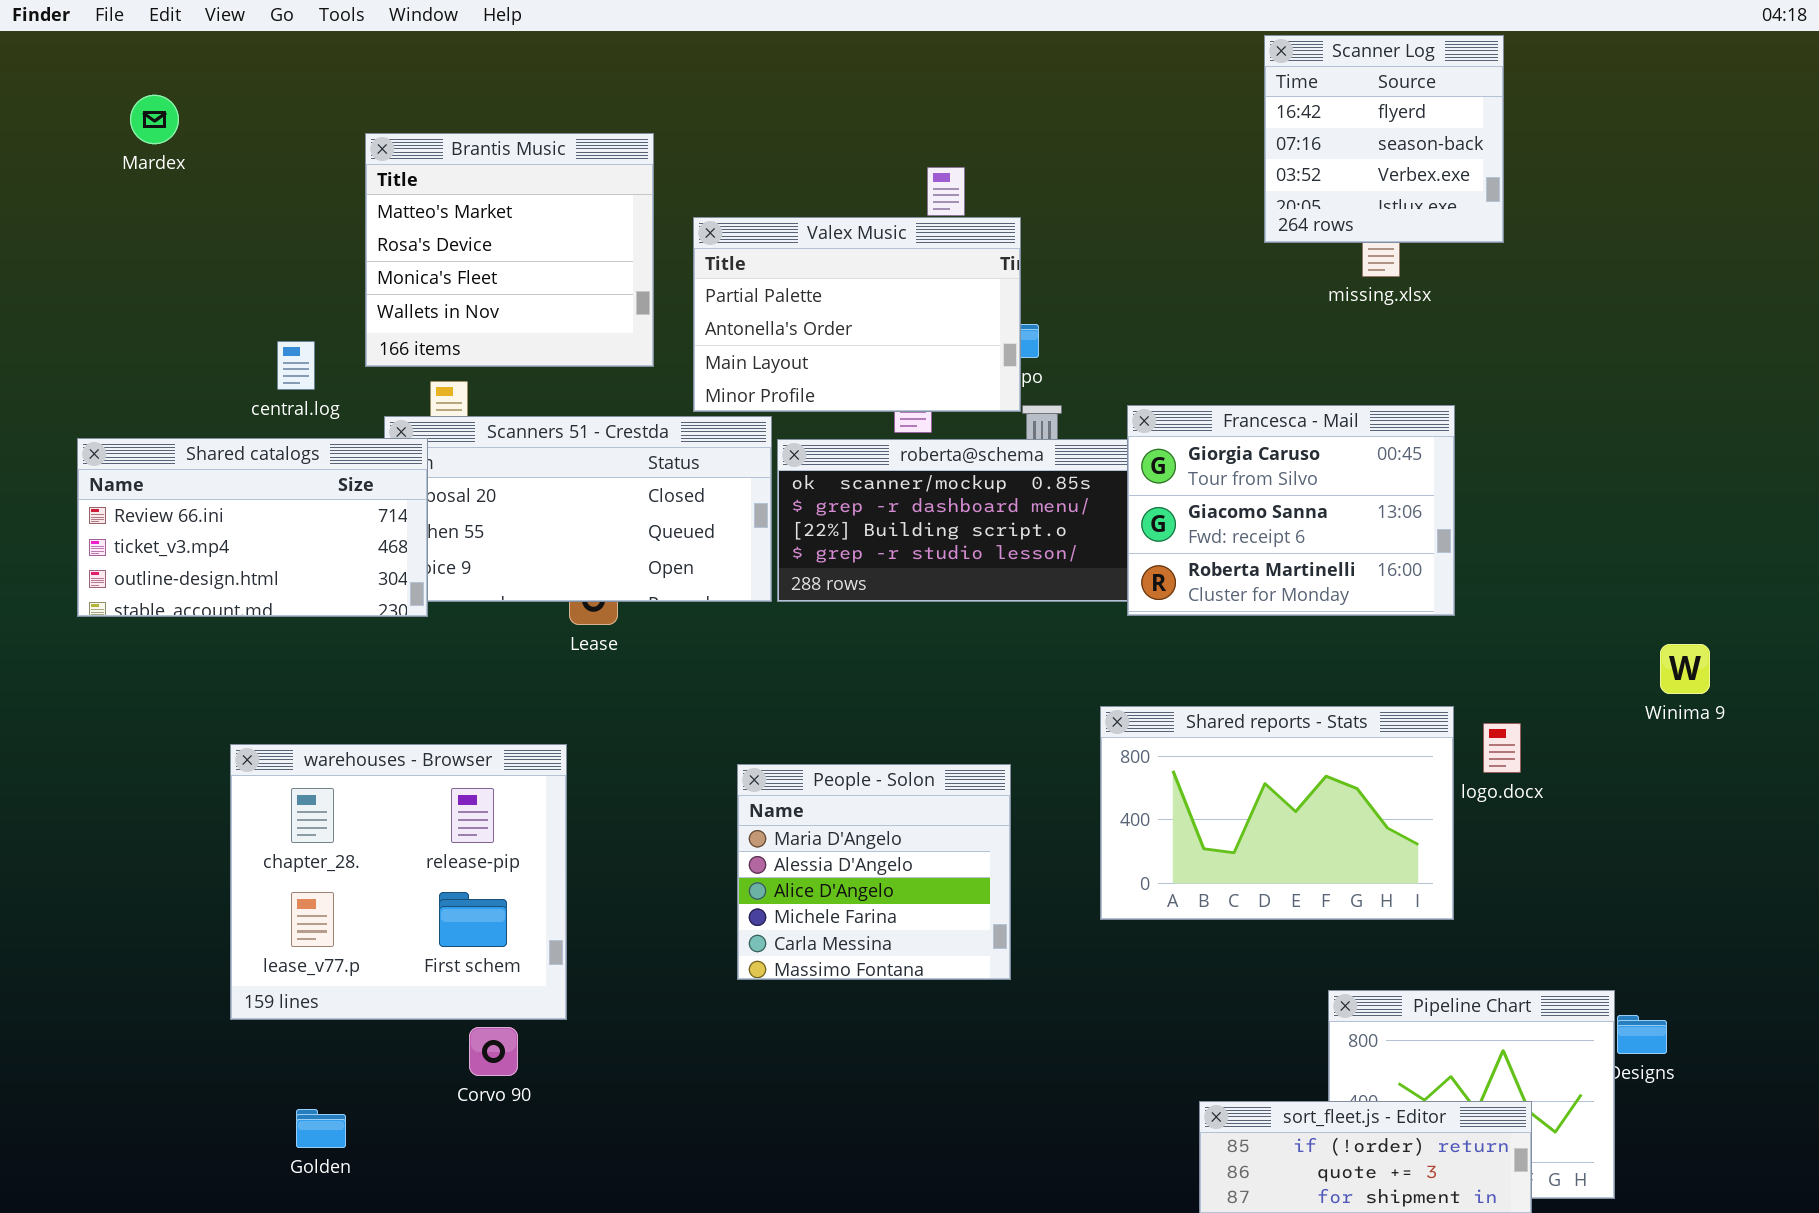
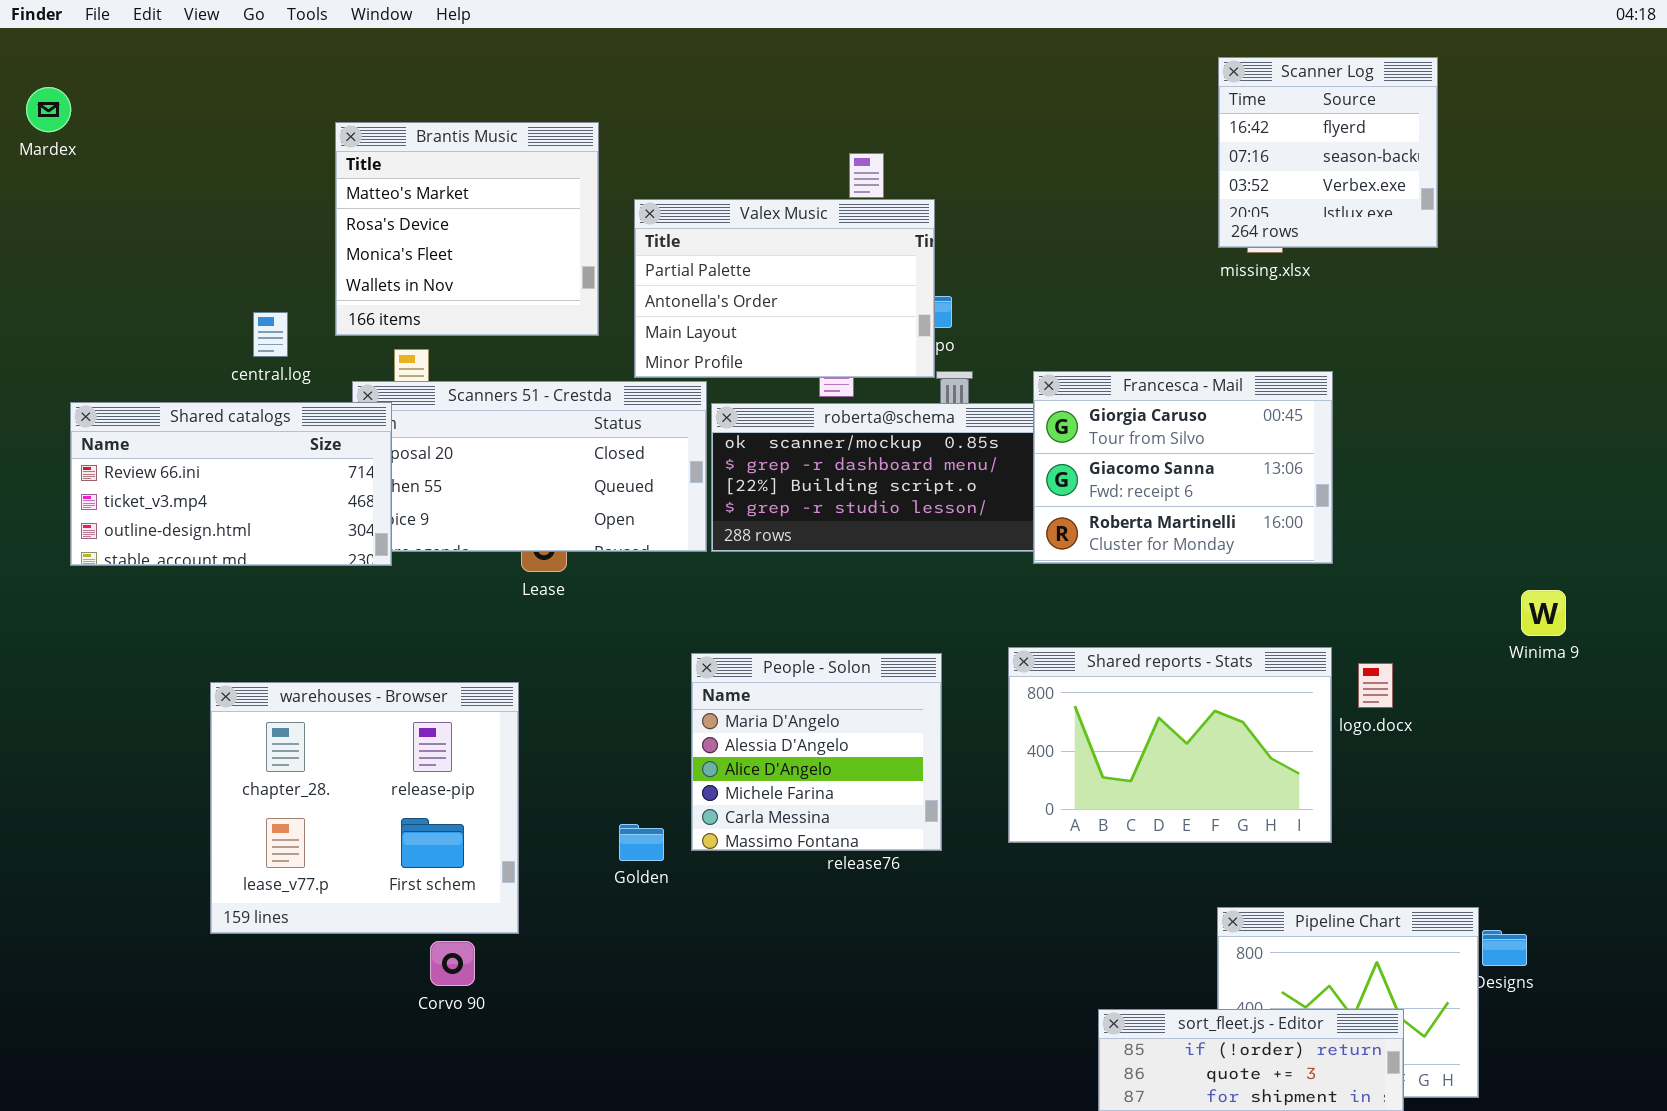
Scanner Log: [1264,35,1504,243] -> [1218,57,1438,248], moved
Mardex: [130,95,179,144] -> [26,87,71,132], moved
People - Solon: [737,764,1011,980] -> [691,653,942,851], moved
Golden: [296,1109,346,1148] -> [619,824,664,861], moved

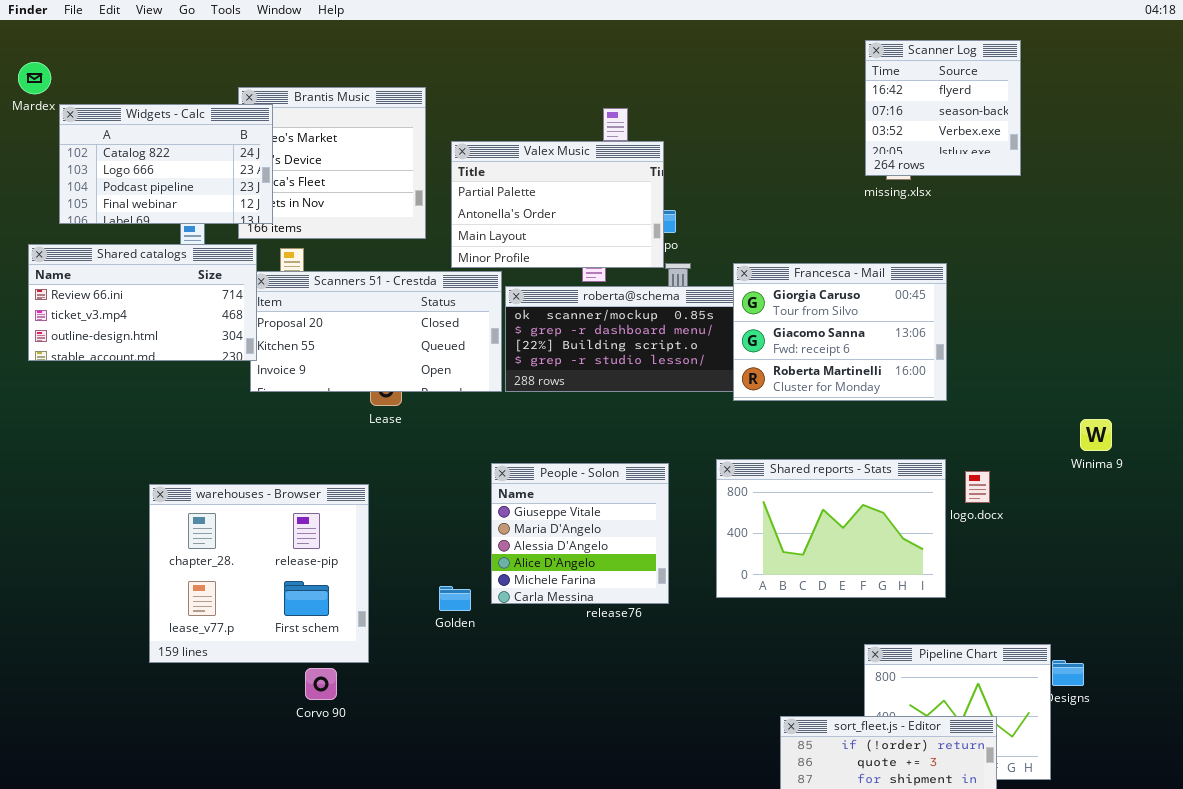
Widgets - Calc: none -> [59,104,273,224], opened
Shared catalogs: [70,402,392,566] -> [28,244,257,361], moved
People - Solon: [691,653,942,851] -> [491,463,669,604], scrolled up 1 row

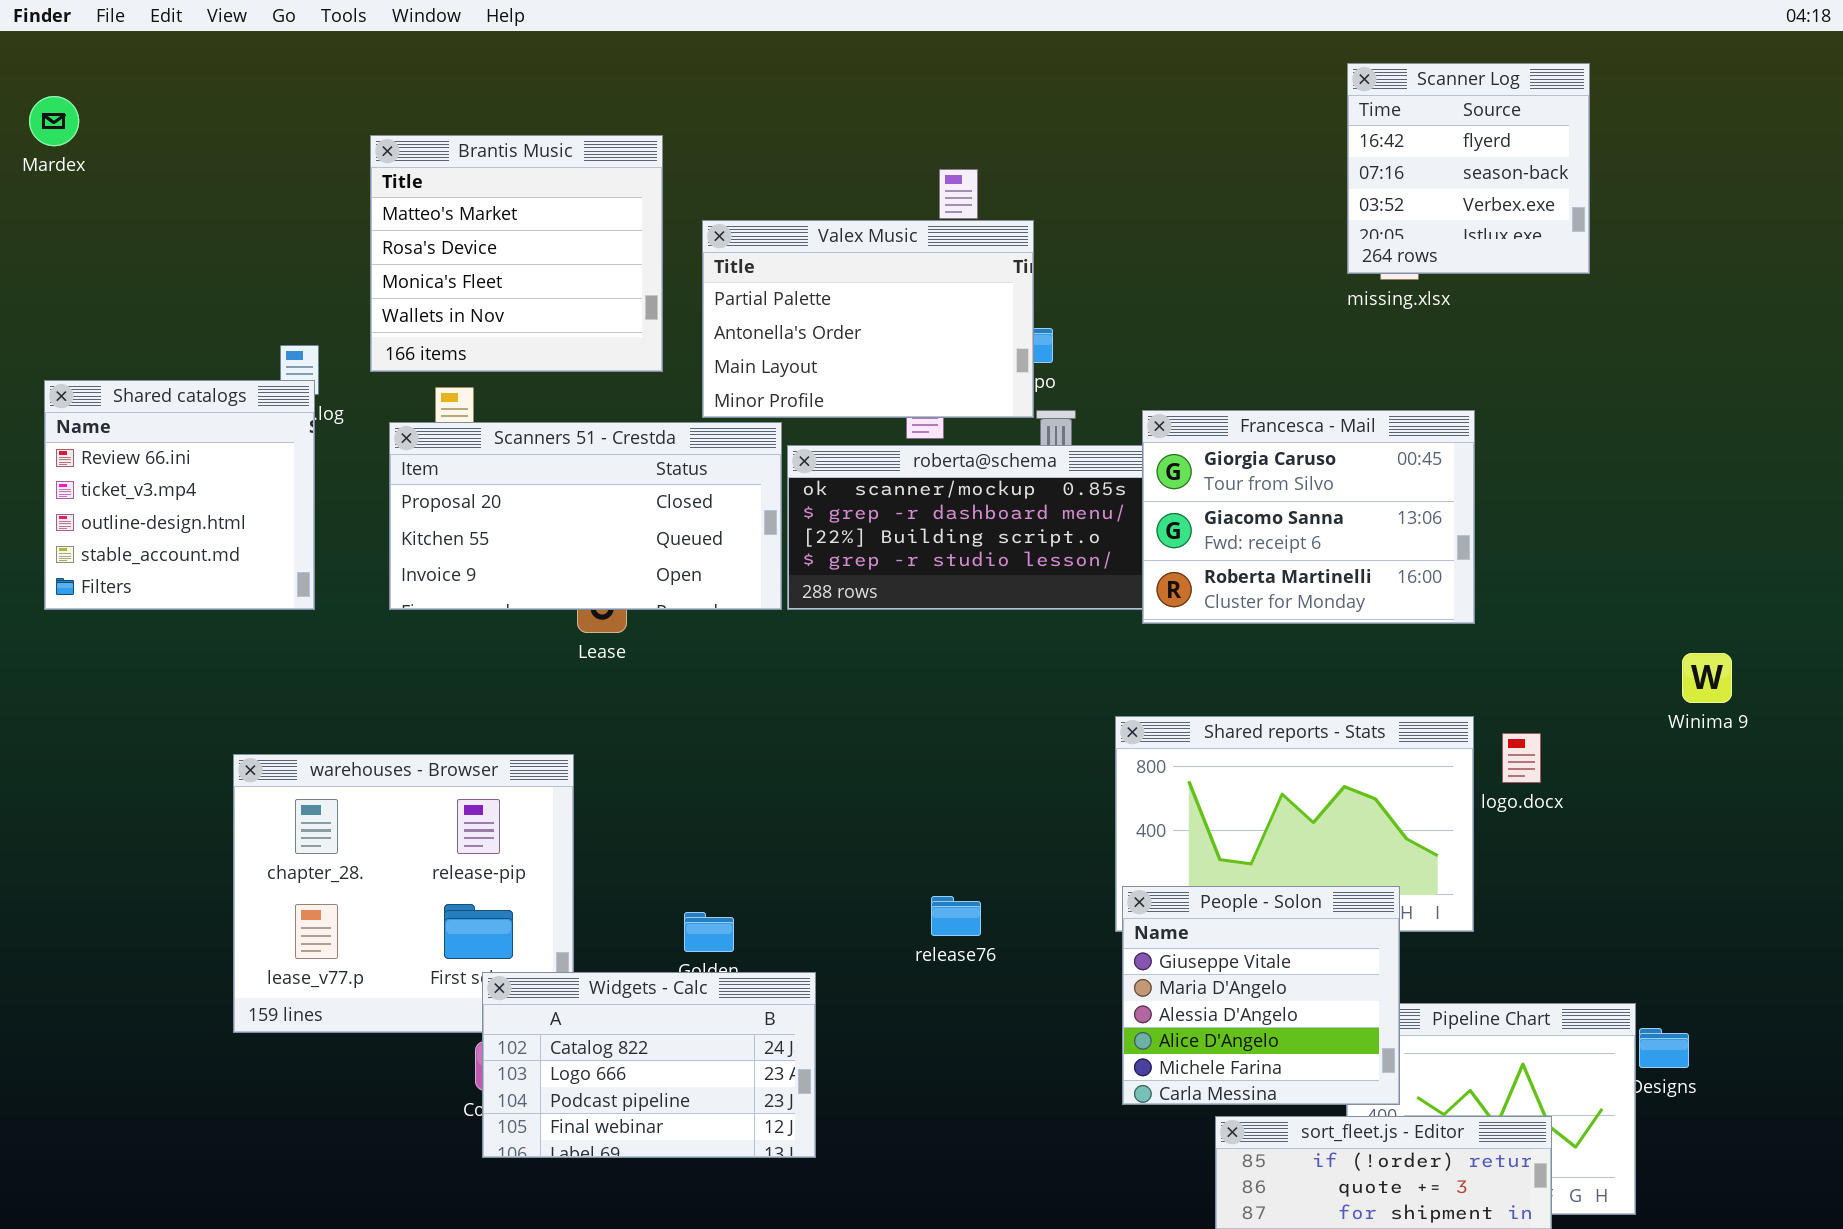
Widgets - Calc: [59,104,273,224] -> [482,972,816,1158], moved
Shared catalogs: [28,244,257,361] -> [44,380,315,610], resized
People - Solon: [491,463,669,604] -> [1122,886,1400,1105], moved

